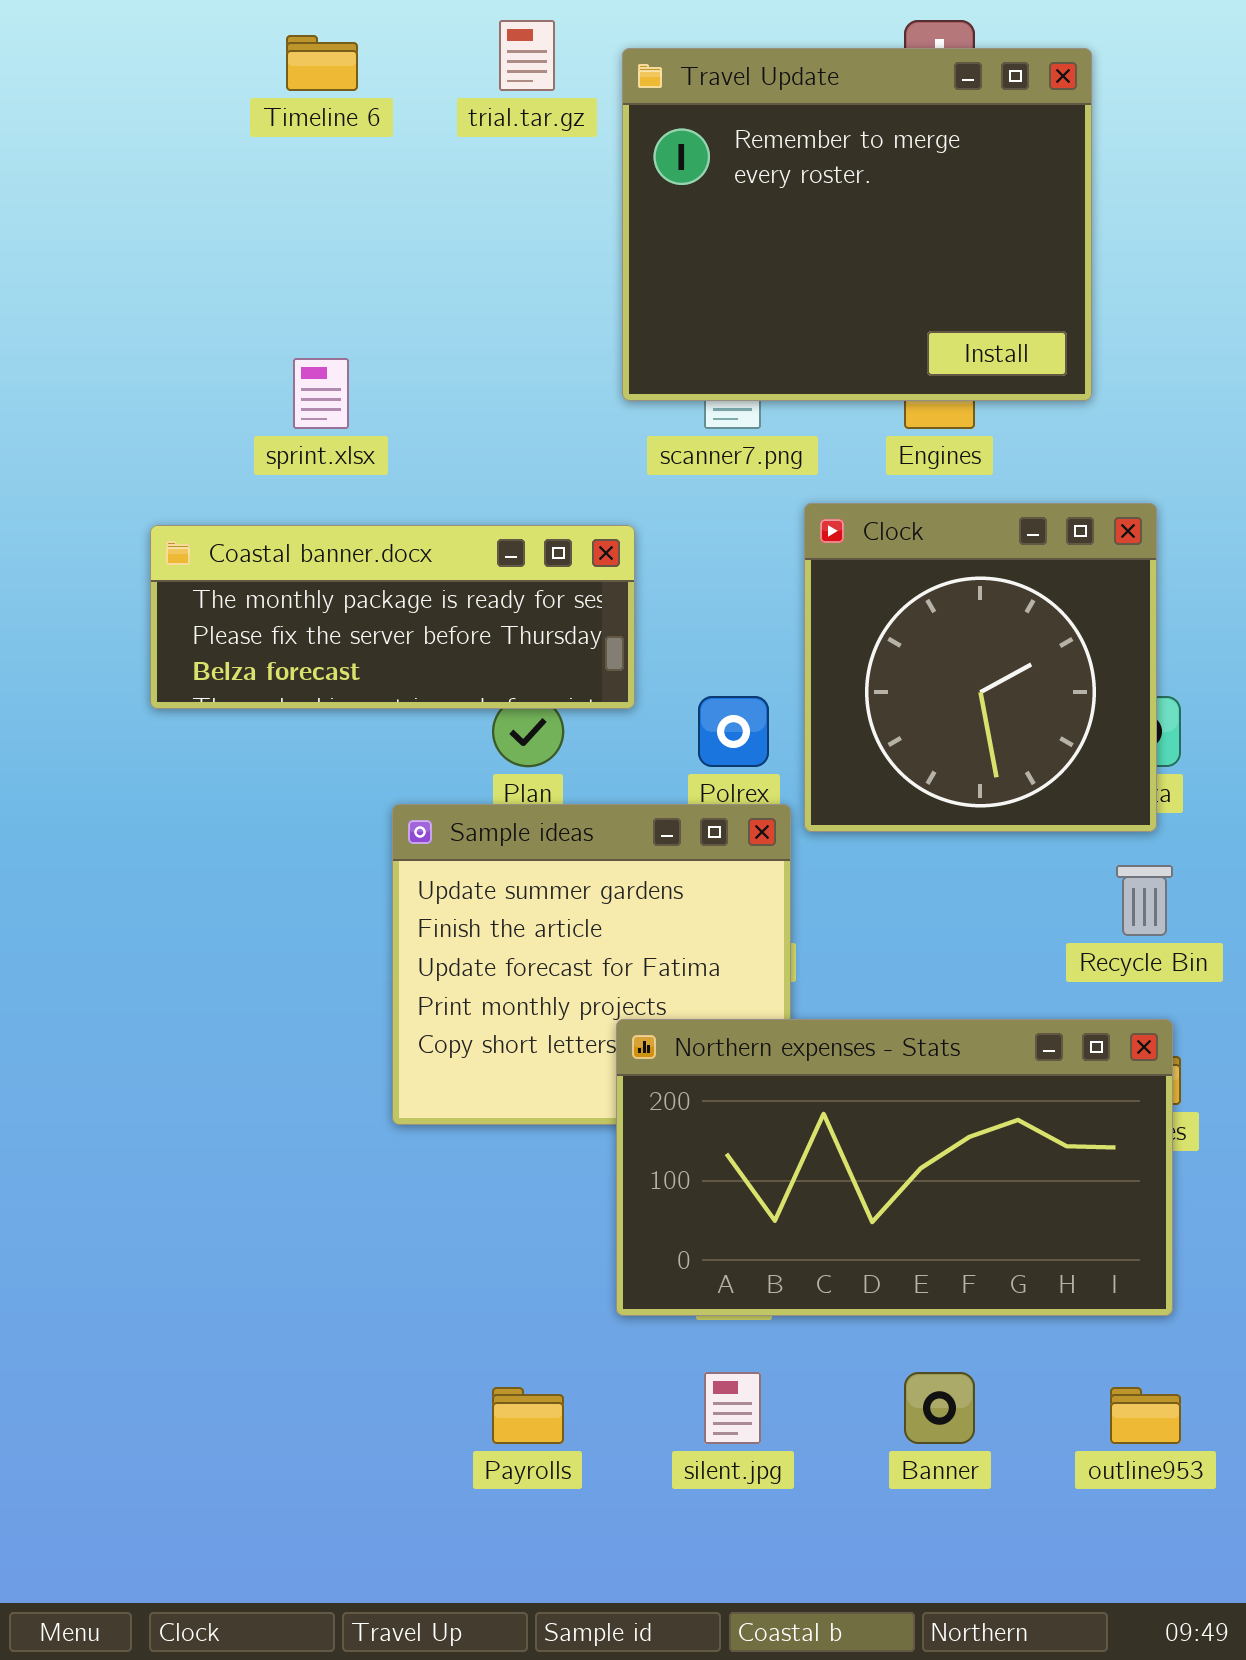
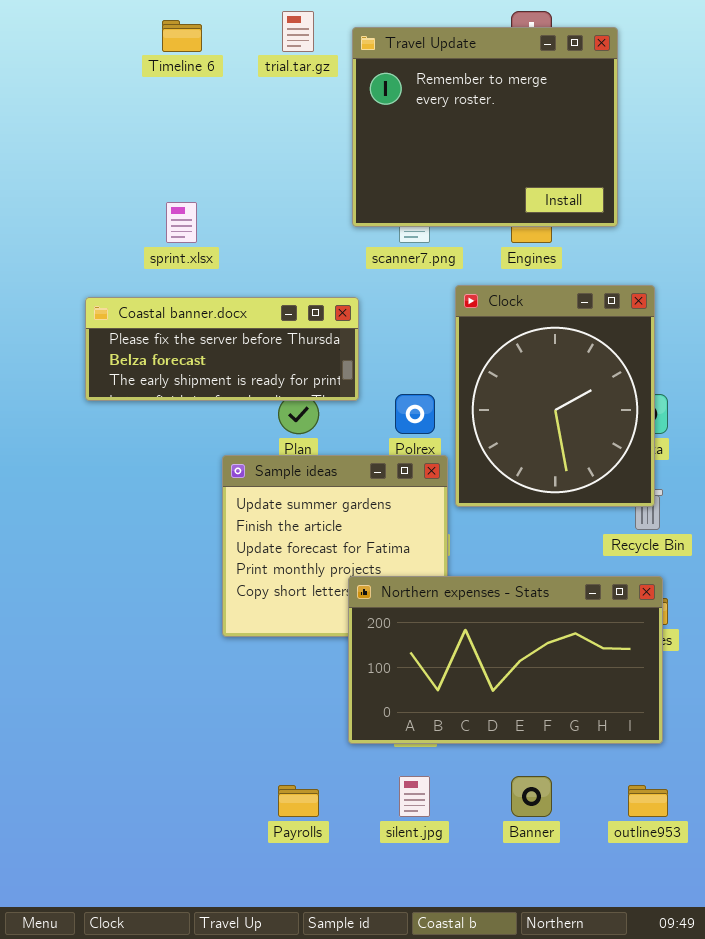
Clock: [804,503,1157,832] -> [455,285,655,507], resized
Coastal banner.docx: [150,525,635,709] -> [85,297,359,401], scrolled down 1 row

